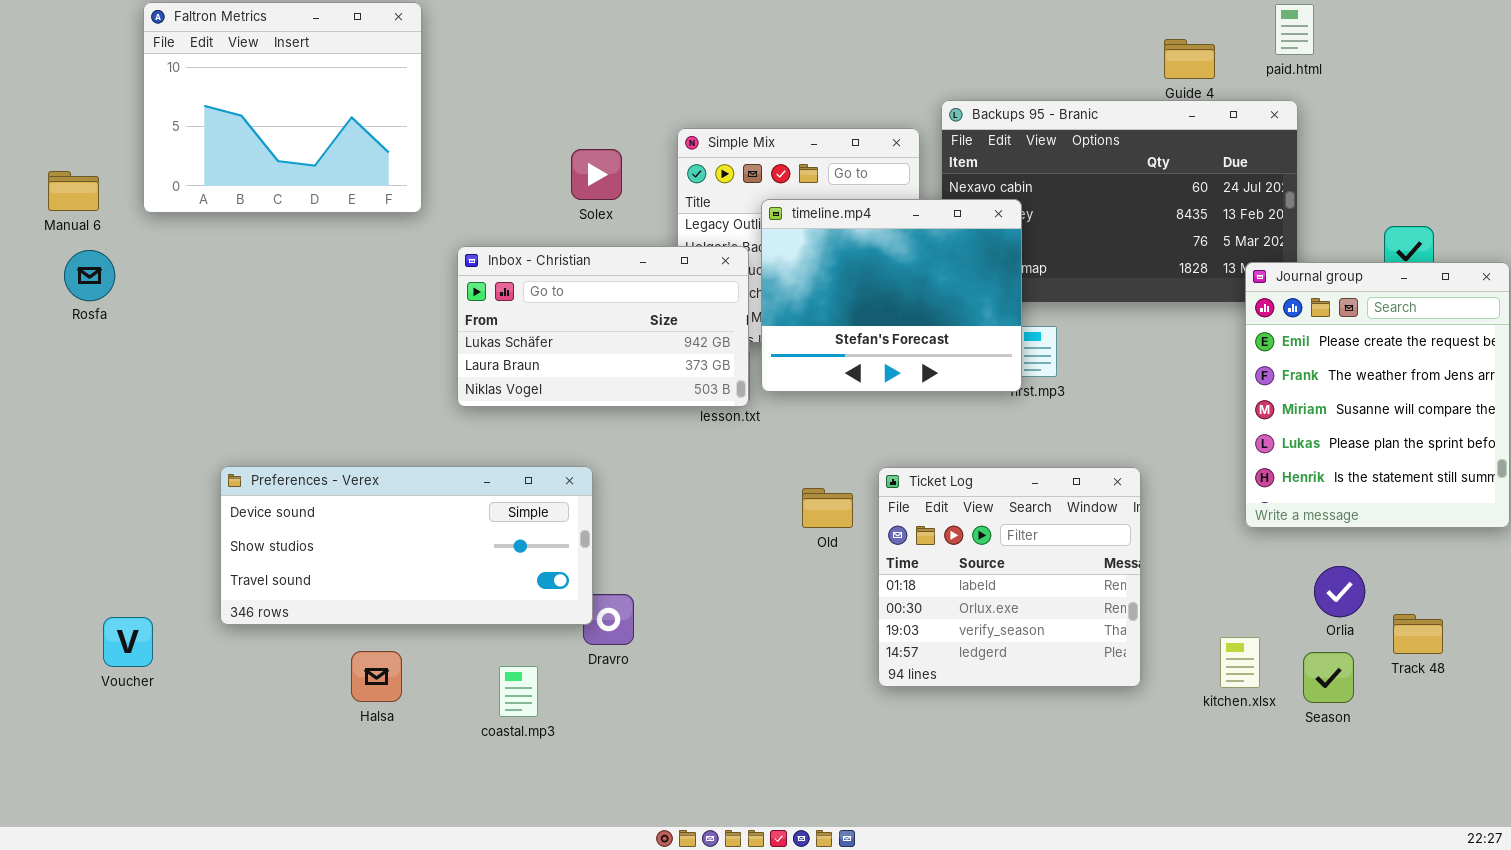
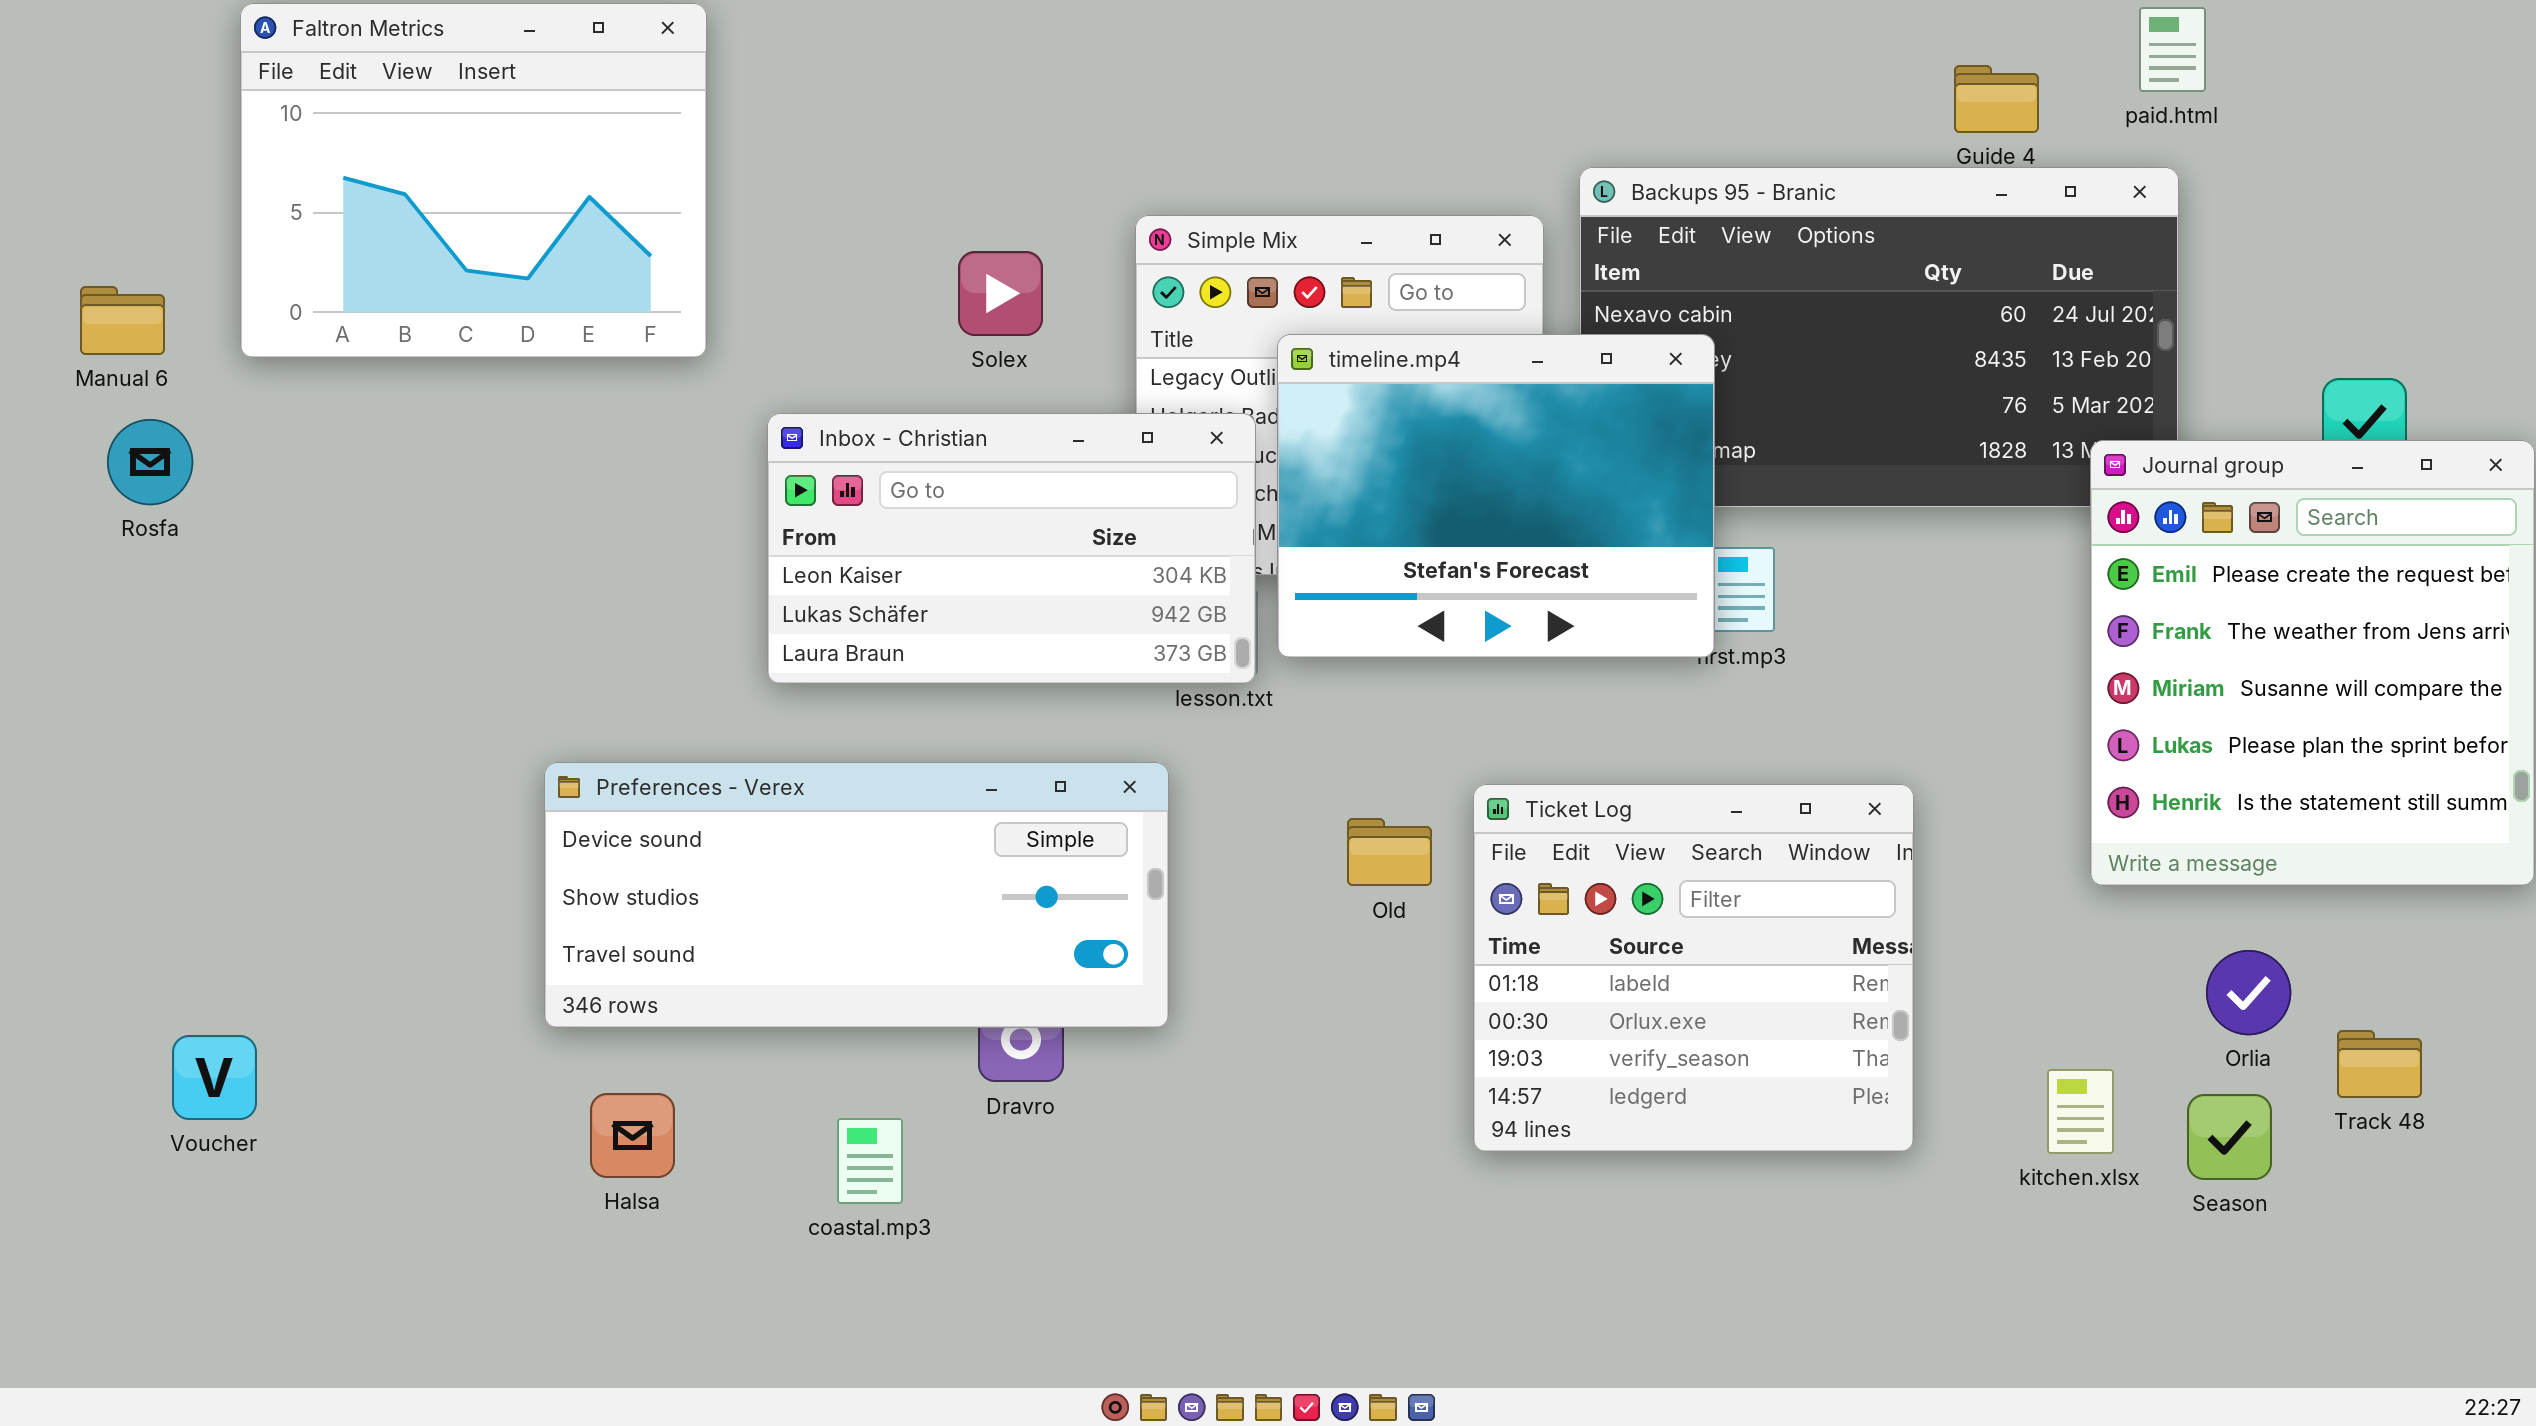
Inbox - Christian: [457,246,749,407] -> [767,413,1256,684], scrolled up 1 row
Preferences - Verex: [220,466,593,625] -> [544,762,1169,1028], moved

